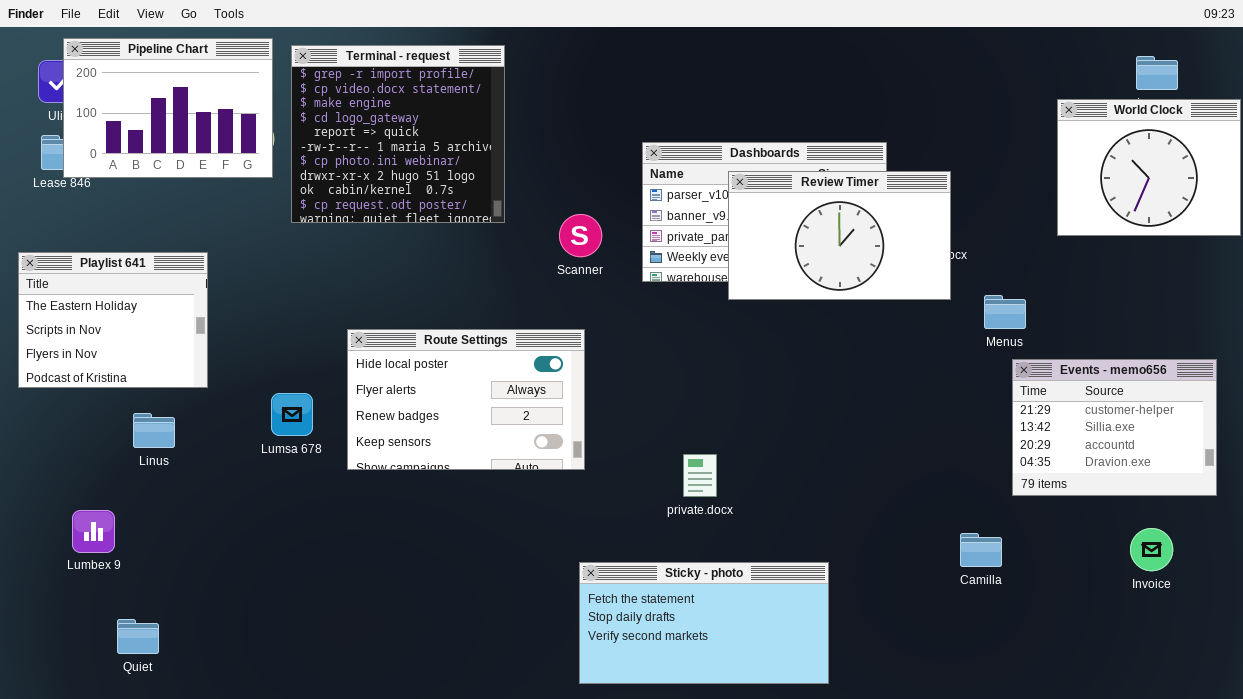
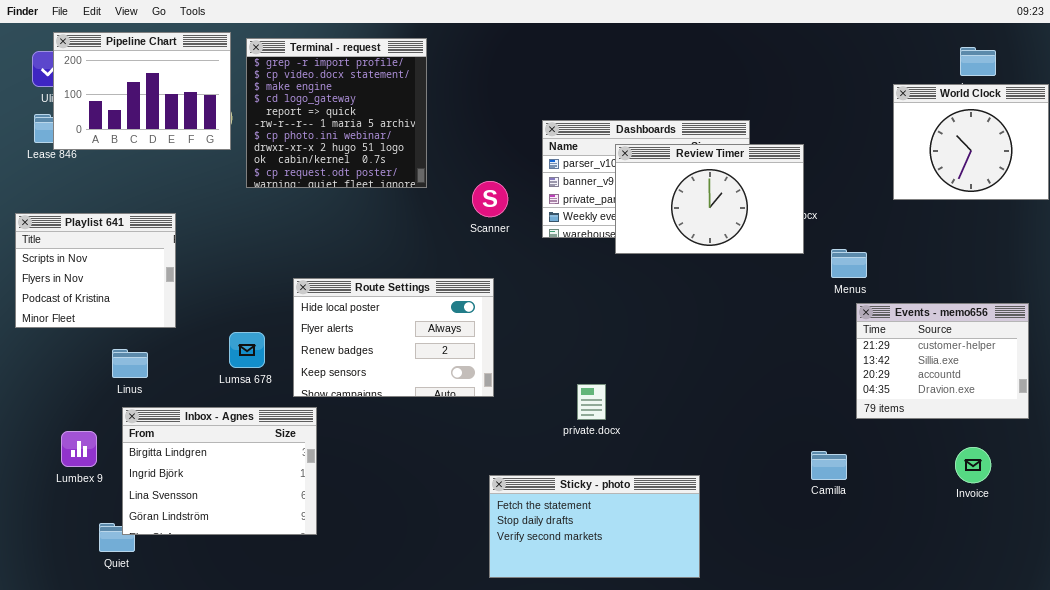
Playlist 641: [18,252,208,388] -> [15,213,176,328], scrolled down 1 row
Inbox - Agnes: none -> [122,407,317,535], opened

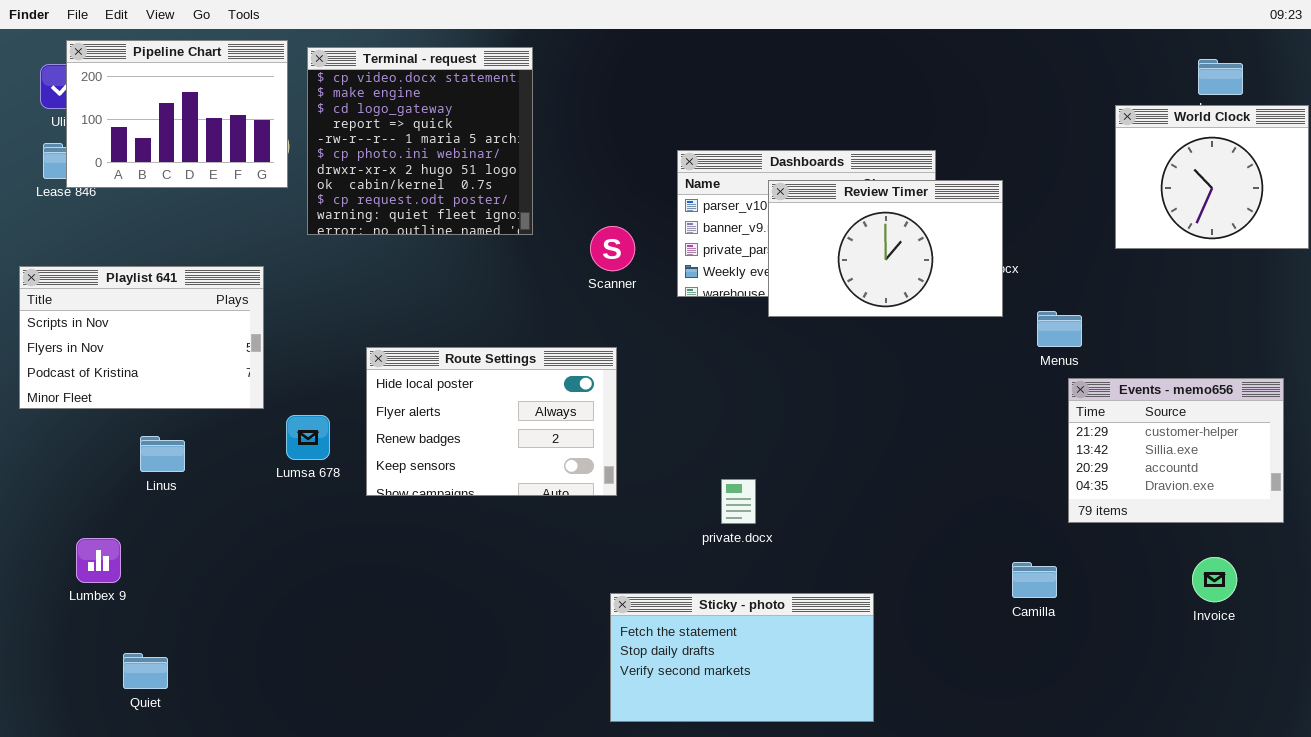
Terminal - request: [246,38,427,188] -> [307,47,533,235], scrolled down 1 row
Playlist 641: [15,213,176,328] -> [19,266,264,409], resized
Inbox - Agnes: [122,407,317,535] -> none, closed

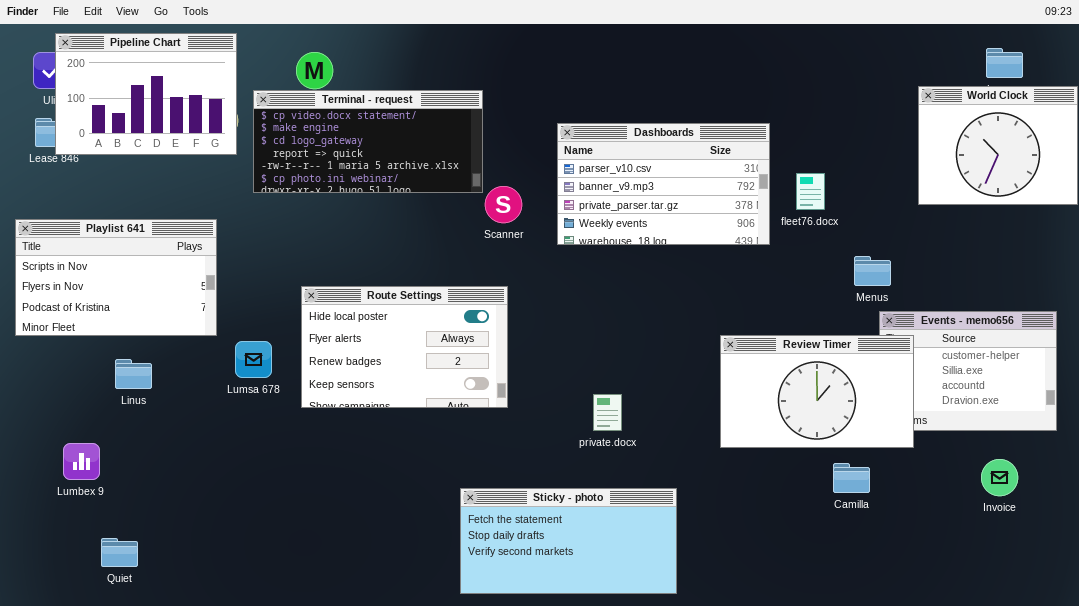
Terminal - request: [307,47,533,235] -> [253,90,483,193], resized
Review Timer: [768,180,1003,317] -> [720,335,914,448], moved
Sticky - photo: [610,593,874,722] -> [460,488,677,594], moved

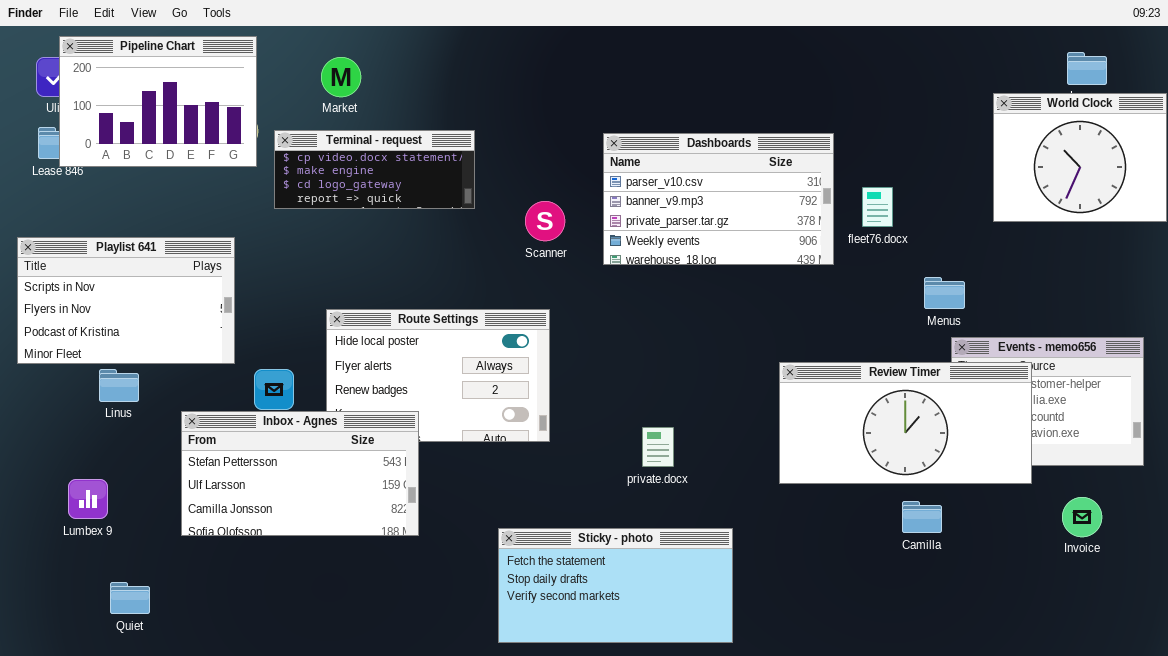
Terminal - request: [253,90,483,193] -> [274,130,475,209], resized
Review Timer: [720,335,914,448] -> [779,362,1032,484], resized
Linus: [115,359,152,389] -> [99,369,139,402], moved
Inbox - Agnes: none -> [181,411,419,536], opened

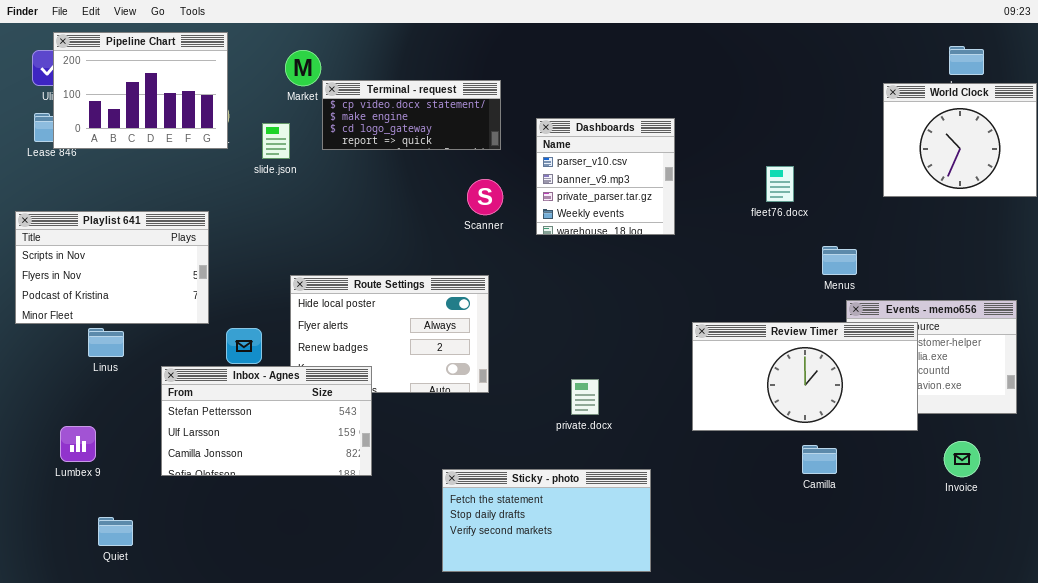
Terminal - request: [274,130,475,209] -> [322,80,501,150], moved
Dashboards: [603,133,834,265] -> [536,118,675,235], resized

